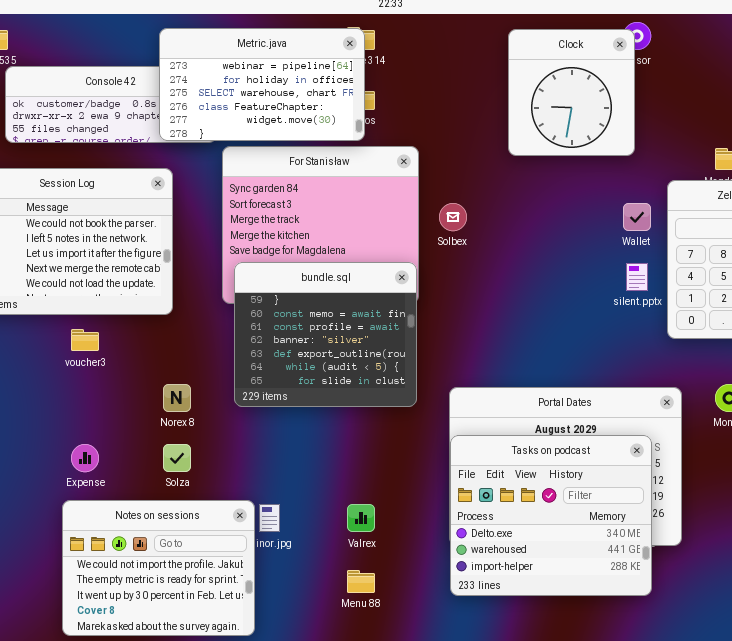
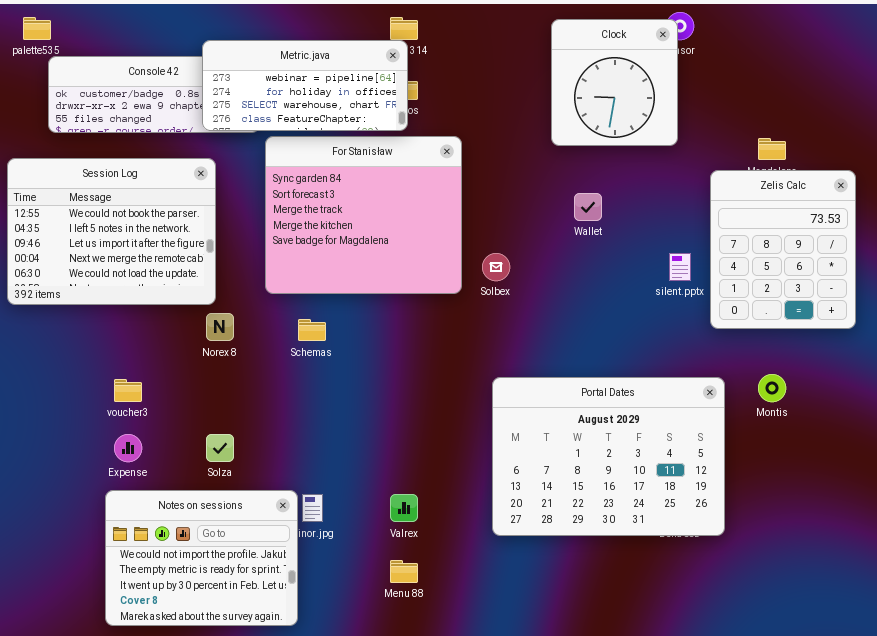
Metric.java: [159,28,365,141] -> [202,40,408,131], resized
Solbex: [439,203,467,231] -> [482,253,510,281], moved
Wallet: [623,203,651,231] -> [574,193,602,221], moved
bundle.sql: [234,262,417,407] -> none, closed
voucher3: [71,329,99,351] -> [114,379,142,402], moved
Norex 8: [163,384,191,412] -> [206,313,234,341], moved
Tasks on podcast: [450,435,652,596] -> none, closed

